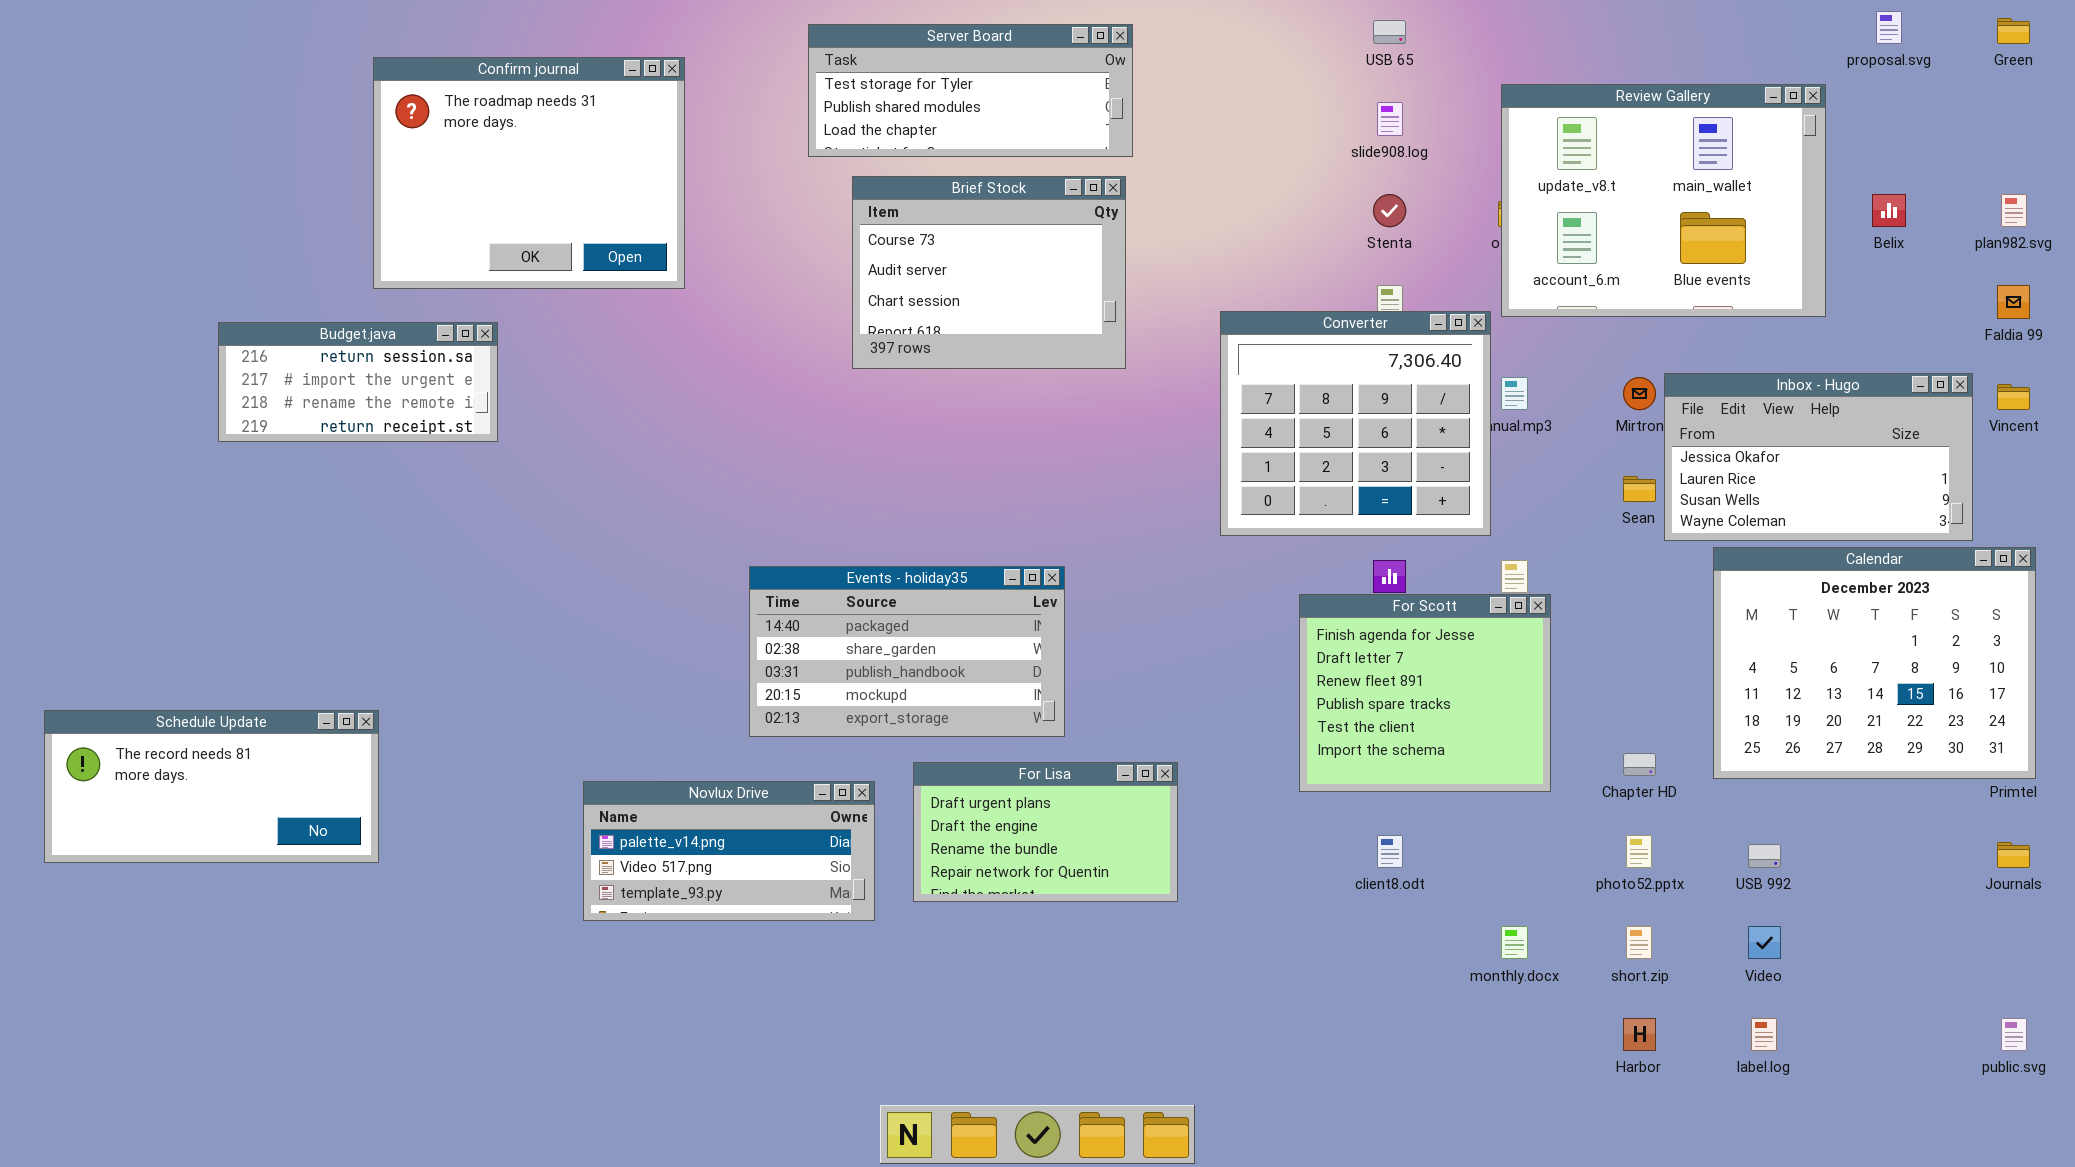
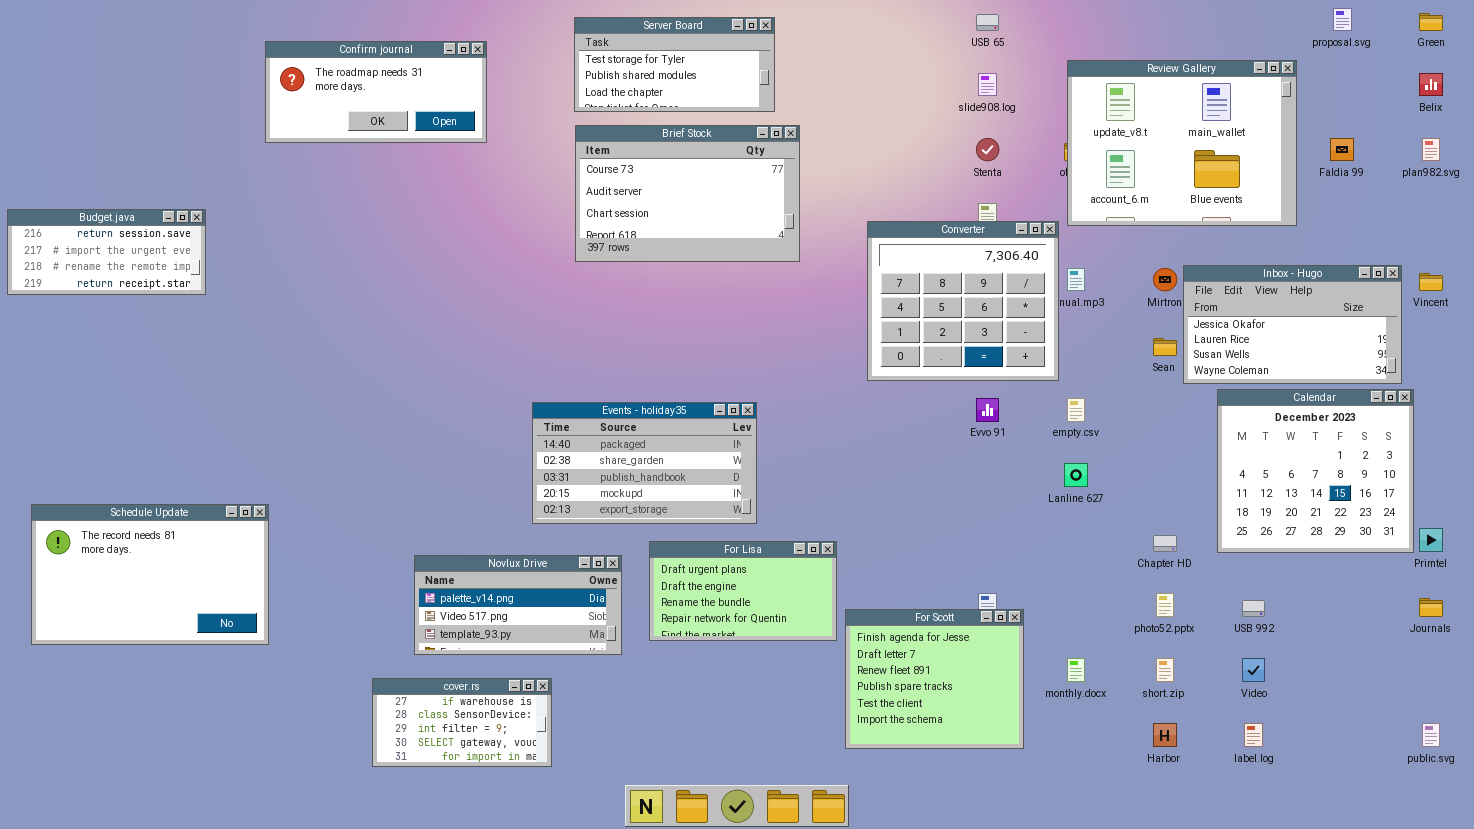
Server Board: [808,24,1133,157] -> [574,17,775,112], resized
Confirm journal: [373,57,685,289] -> [265,41,487,143], resized
Brief Stock: [852,176,1126,369] -> [575,125,800,262], resized
Belix: [1872,194,1906,227] -> [1419,73,1443,96], moved
Faldia 99: [1997,285,2030,319] -> [1330,138,1354,161], moved
Budget.java: [218,322,498,442] -> [7,209,206,295], moved
Calendar: [1713,547,2036,779] -> [1217,389,1414,553], resized
For Scott: [1299,594,1551,792] -> [845,609,1024,749], moved
Schedule Update: [44,710,379,863] -> [31,504,269,645], resized
cover.rs: none -> [372,678,552,767], opened

